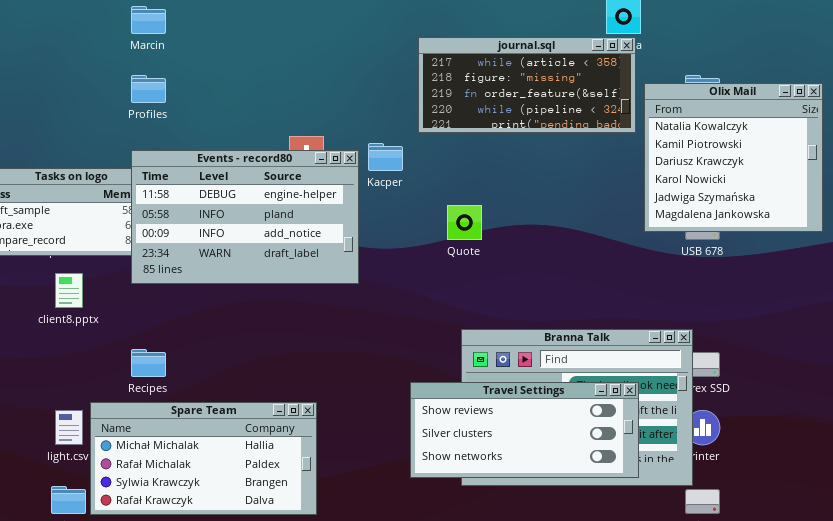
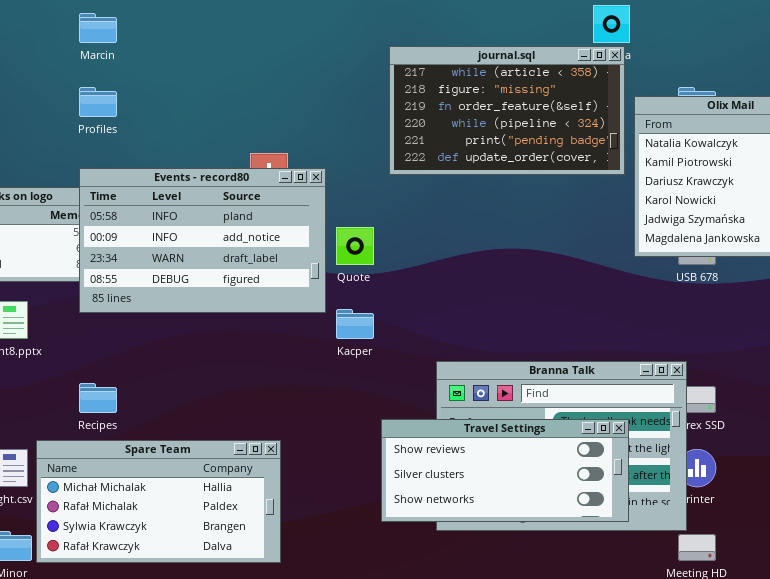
journal.sql: [418,37,636,133] -> [389,46,625,175], resized
Kacper: [368,143,403,171] -> [336,309,374,339], moved
Events - record80: [131,150,359,284] -> [79,168,326,313], scrolled down 1 row
Quote: [447,205,482,240] -> [336,227,374,265], moved

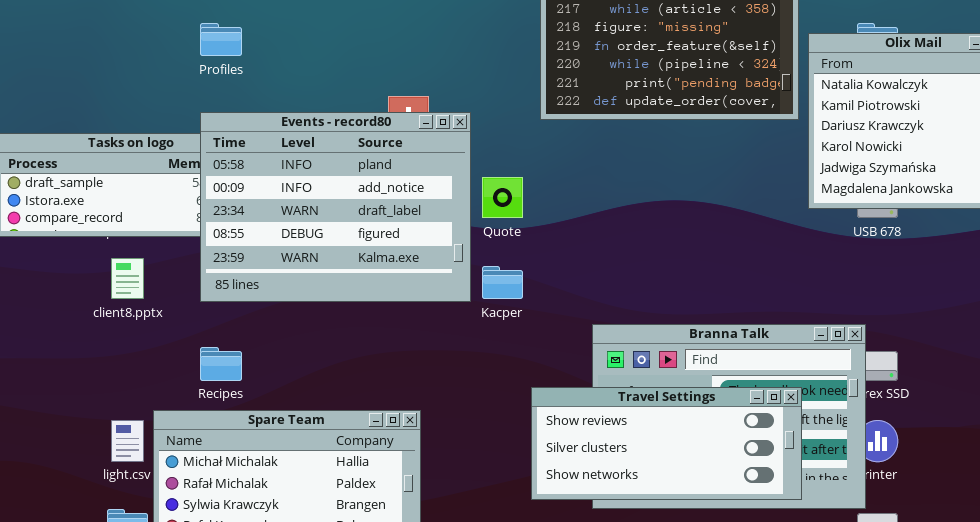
Events - record80: [79,168,326,313] -> [200,112,471,302], resized

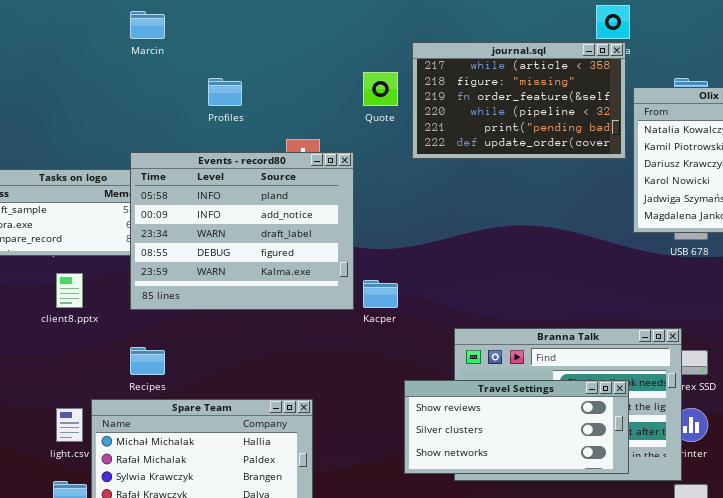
Profiles: [200,23,242,56] -> [208,78,242,106], moved
Quote: [482,177,523,218] -> [363,72,398,106], moved

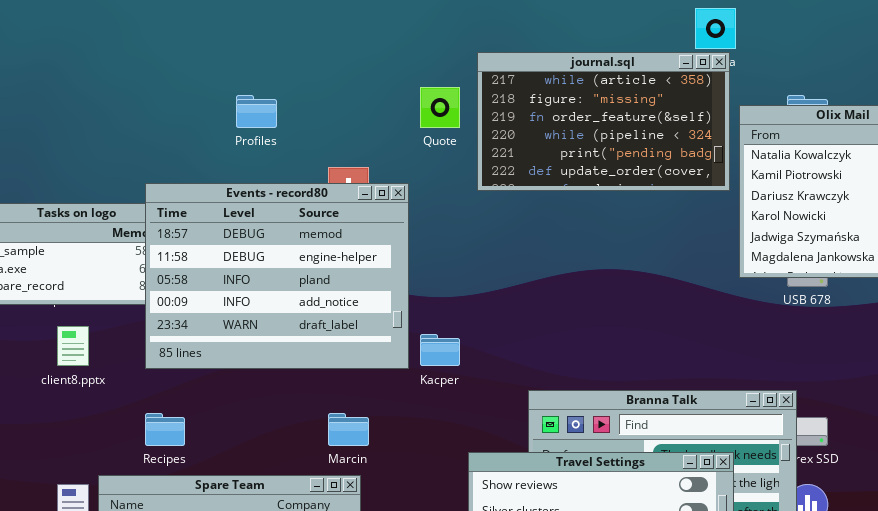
Marcin: [130,11,165,39] -> [328,413,369,446], moved
Events - record80: [130,152,354,310] -> [145,183,409,369], scrolled up 2 rows

